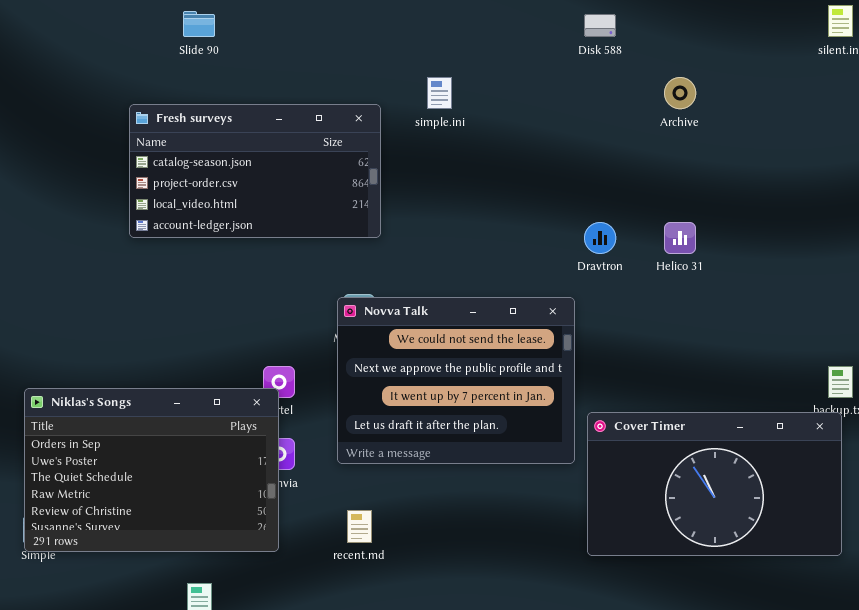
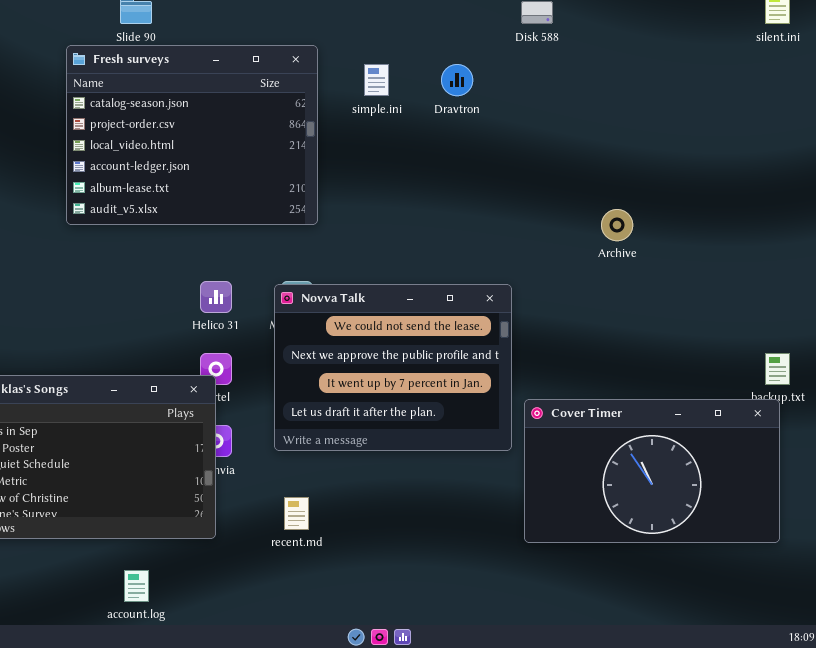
Archive: [664,77,696,109] -> [601,209,633,241], moved
Fresh surveys: [129,104,381,238] -> [66,45,318,225], resized
Dravtron: [584,222,616,254] -> [441,64,473,96], moved
Helico 31: [664,222,696,254] -> [200,281,232,313], moved

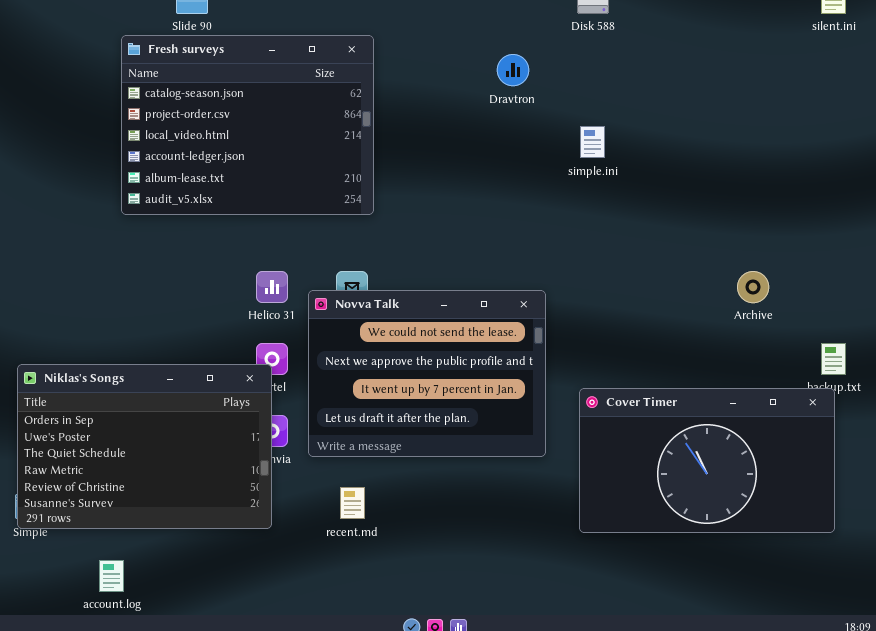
simple.ini: [364,64,389,96] -> [580,126,605,158], moved
Archive: [601,209,633,241] -> [737,271,769,303], moved
Novva Talk: [274,284,512,451] -> [308,290,546,457], moved
account.log: [124,570,149,602] -> [99,560,124,592], moved

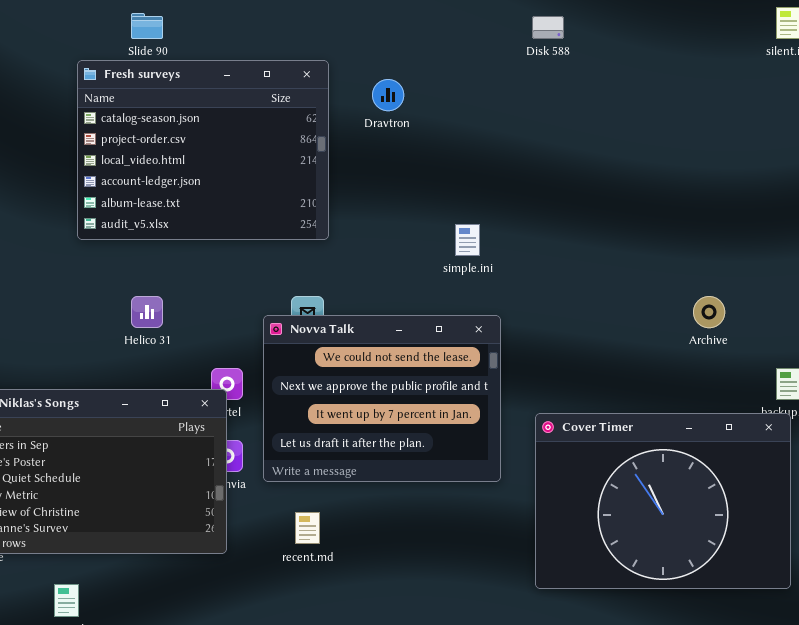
Dravtron: [497,54,529,86] -> [372,79,404,111], moved
simple.ini: [580,126,605,158] -> [455,224,480,256], moved
Helico 31: [256,271,288,303] -> [131,296,163,328], moved
Cover Timer: [579,388,835,533] -> [535,413,791,589], resized

